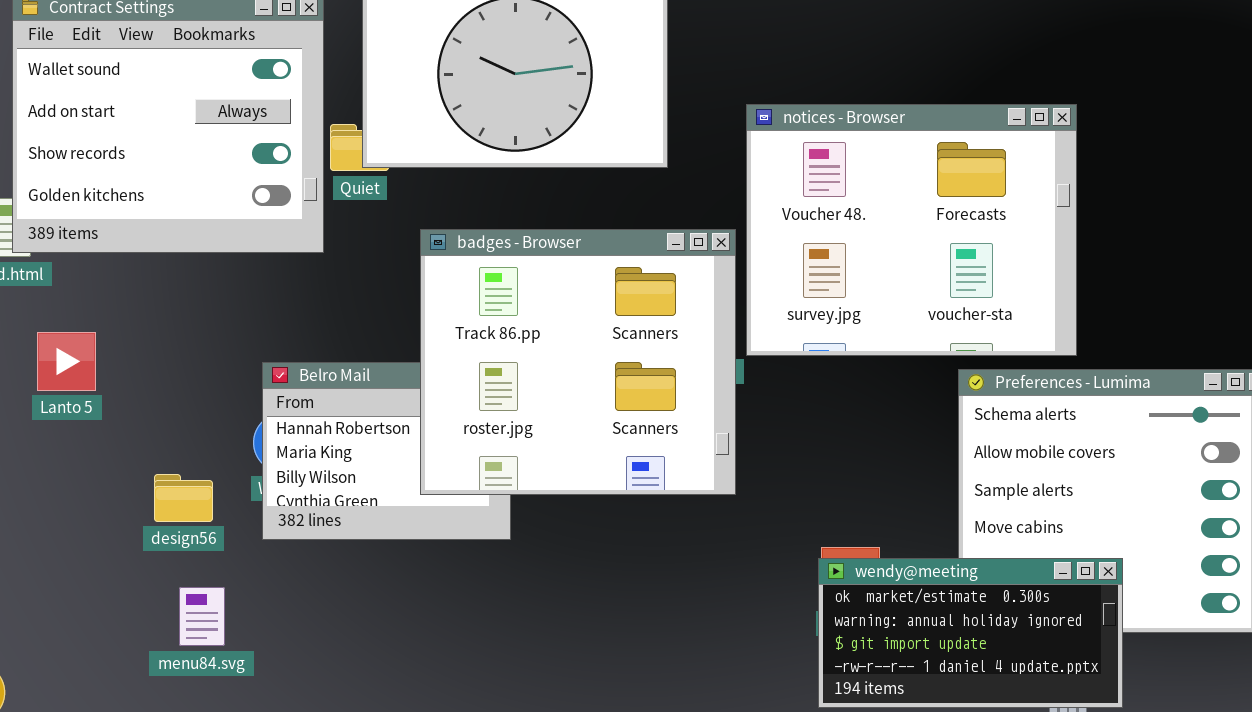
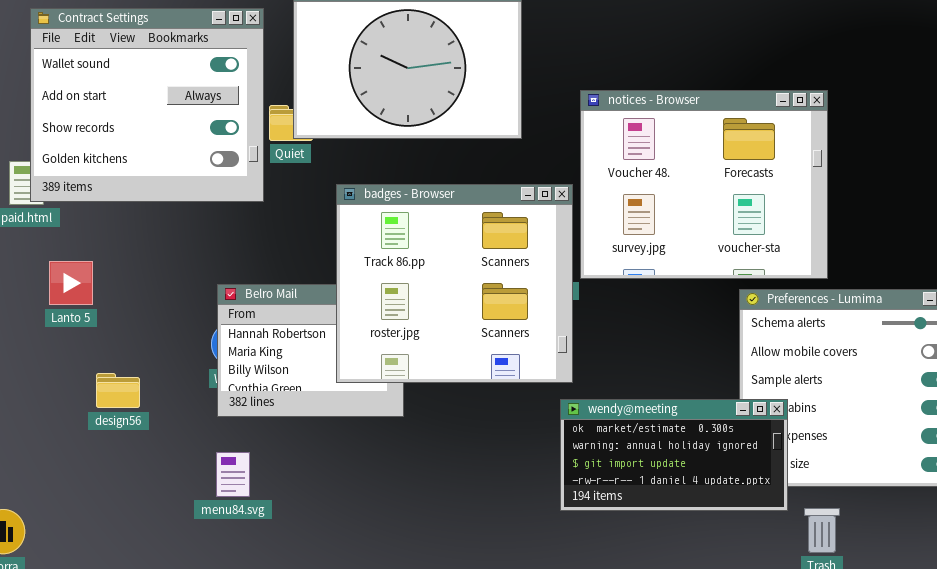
design56: [154,474,213,522] -> [96,373,140,408], moved
wendy@meeting: [818,558,1123,708] -> [560,399,788,511], moved
menu84.svg: [179,587,225,646] -> [216,452,250,497], moved

